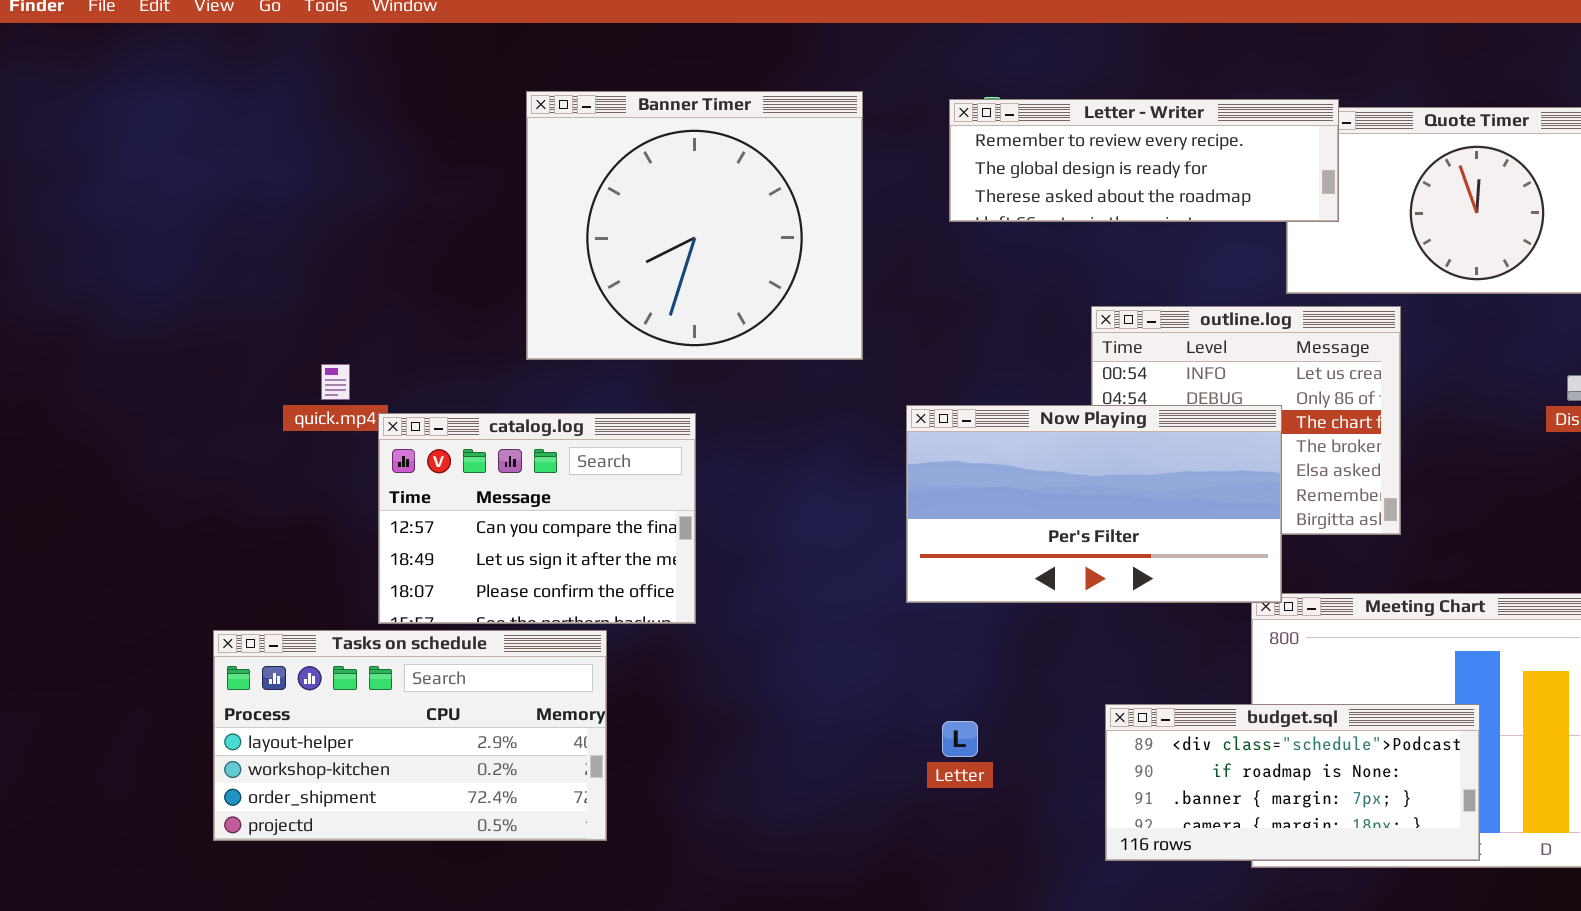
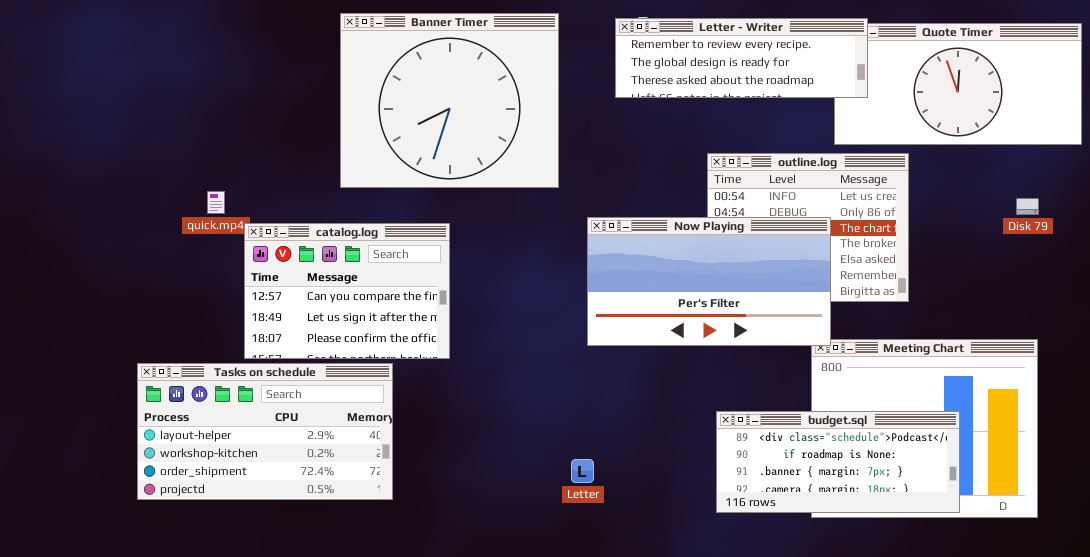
Letter: [942,721,978,757] -> [571,459,594,483], moved

